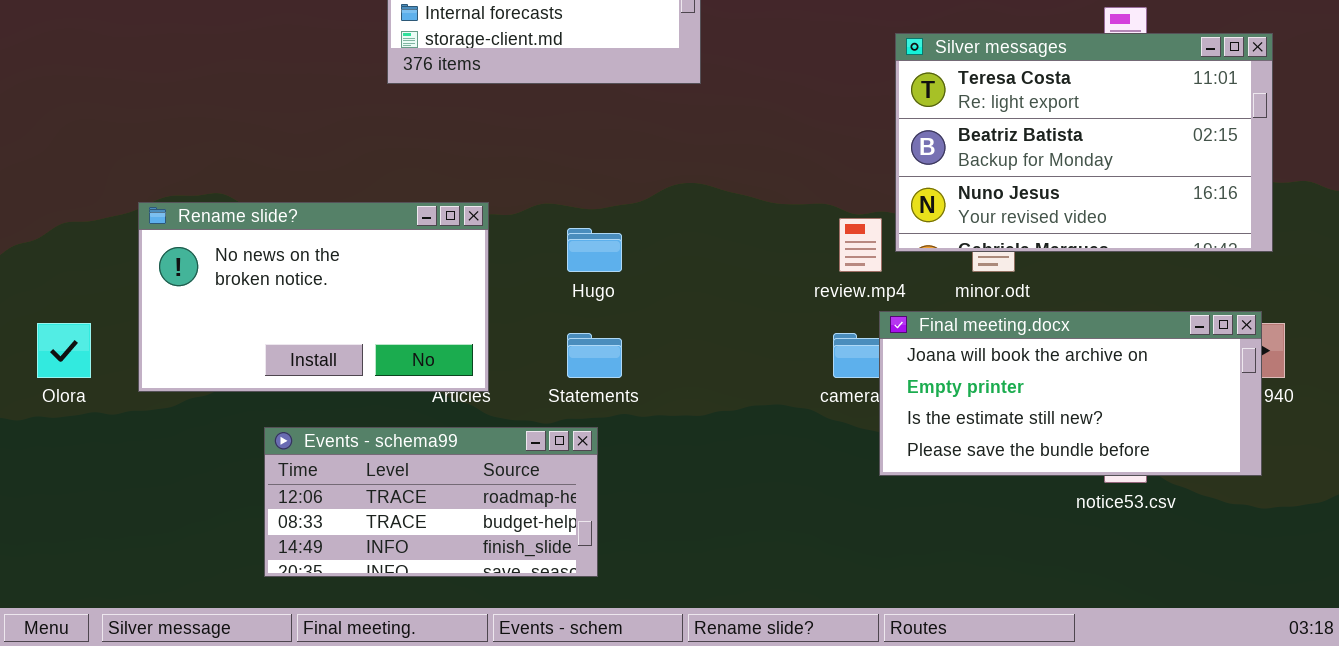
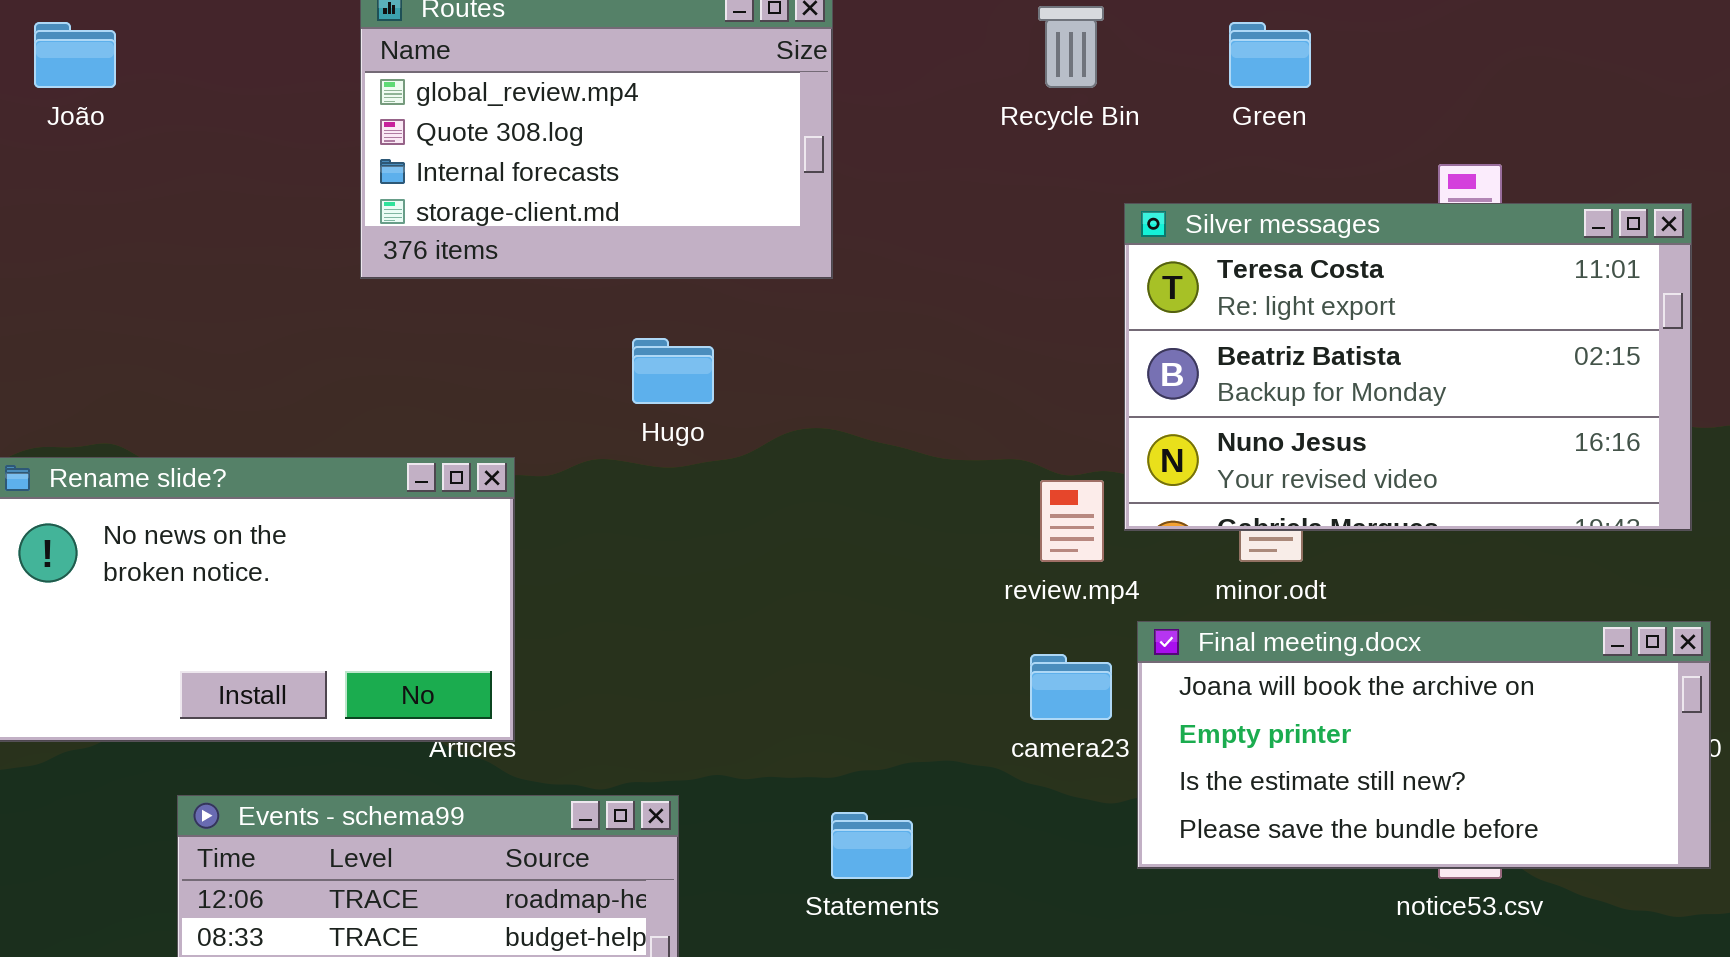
Hugo: [567,228,622,272] -> [632,338,714,404], moved
Final meeting.docx: [879,311,1262,476] -> [1137,621,1711,869], moved
Statements: [567,333,622,378] -> [831,812,913,879], moved

